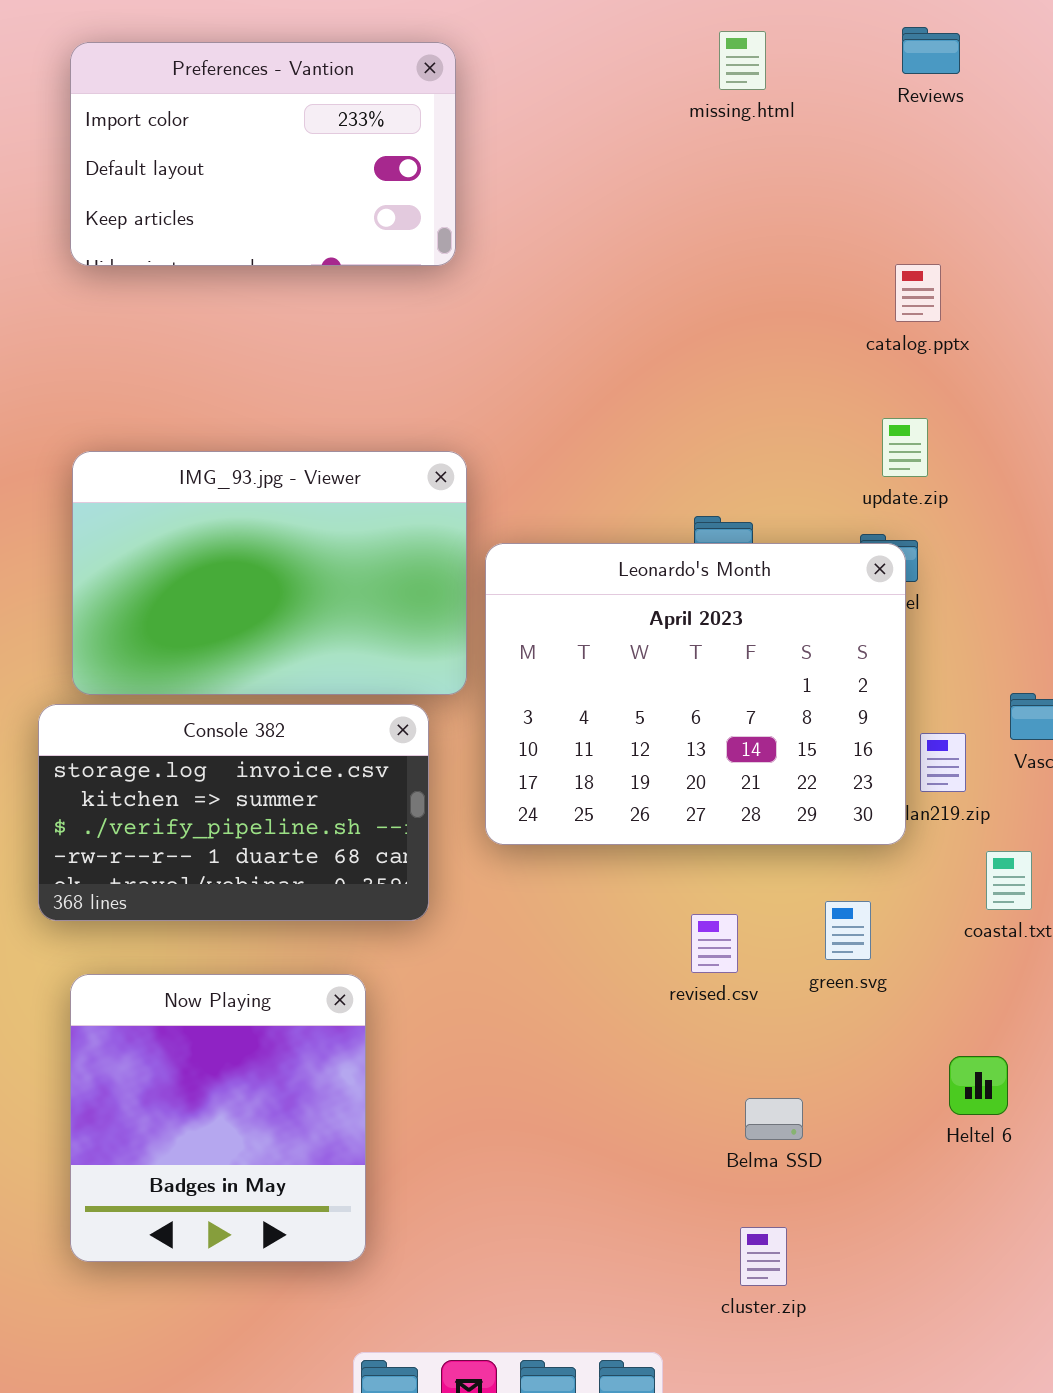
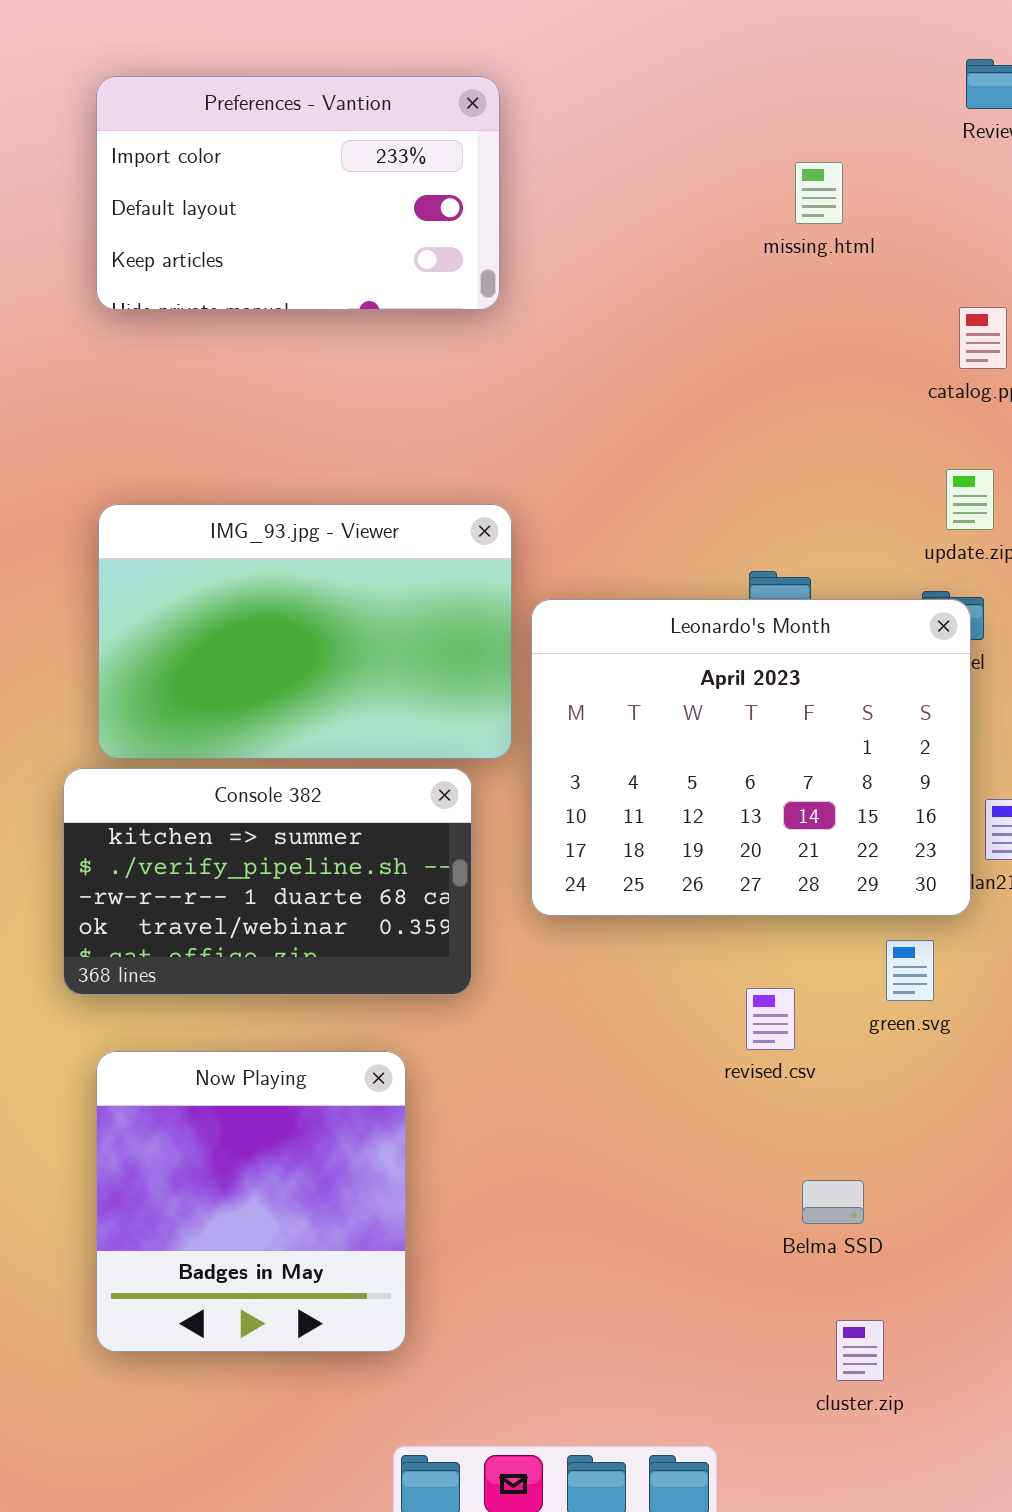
missing.html: [719,31,766,90] -> [795,162,843,224], moved
Console 382: [38,704,429,921] -> [63,768,472,995], scrolled down 1 row
green.svg: [825,901,871,960] -> [886,940,934,1001], moved
cluster.zip: [740,1227,787,1286] -> [836,1320,884,1381], moved

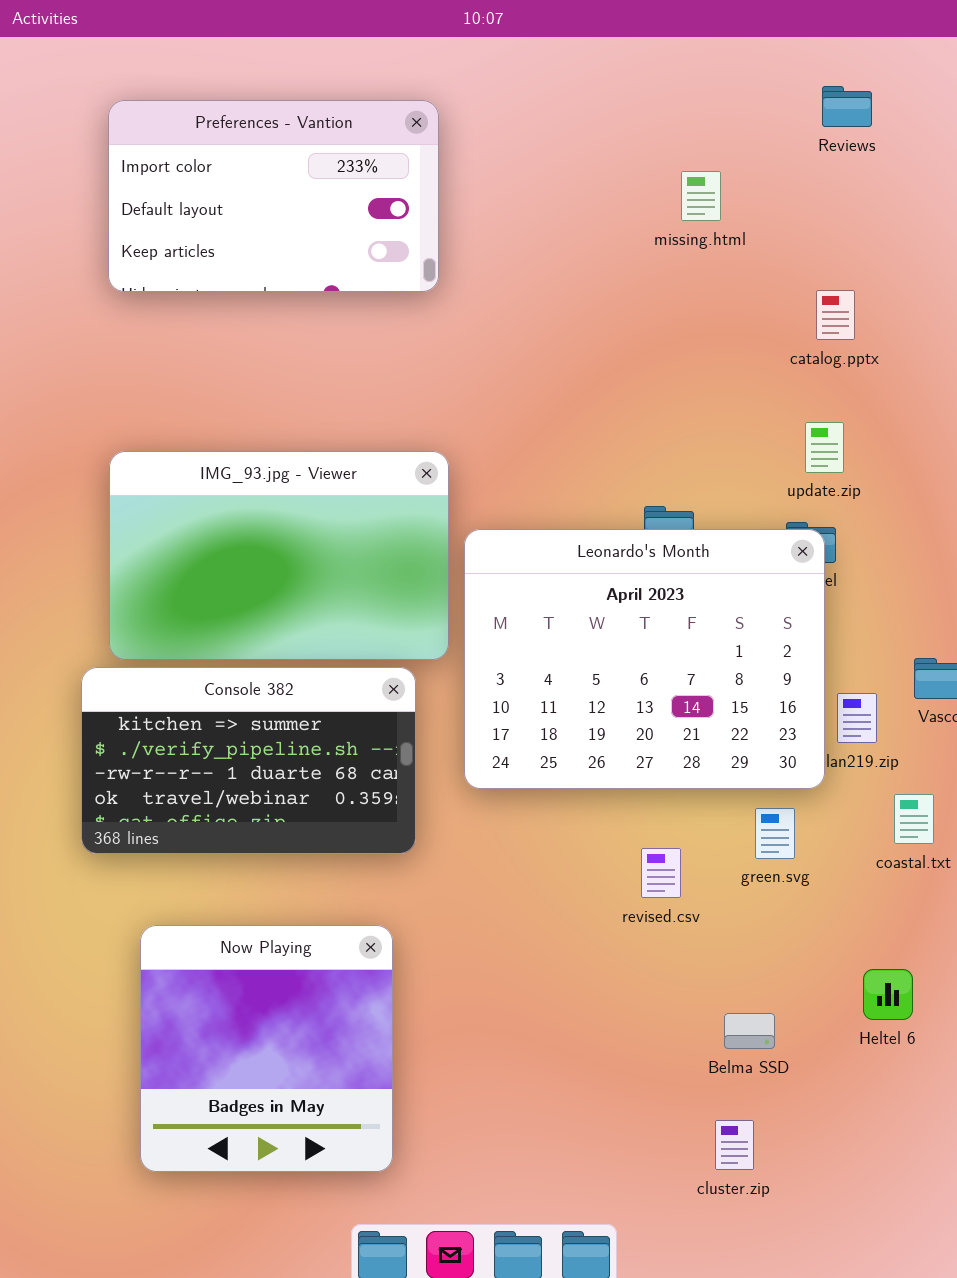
Now Playing: [96,1051,406,1352] -> [140,925,393,1172], moved
Belma SSD: [802,1180,864,1224] -> [724,1013,775,1049], moved

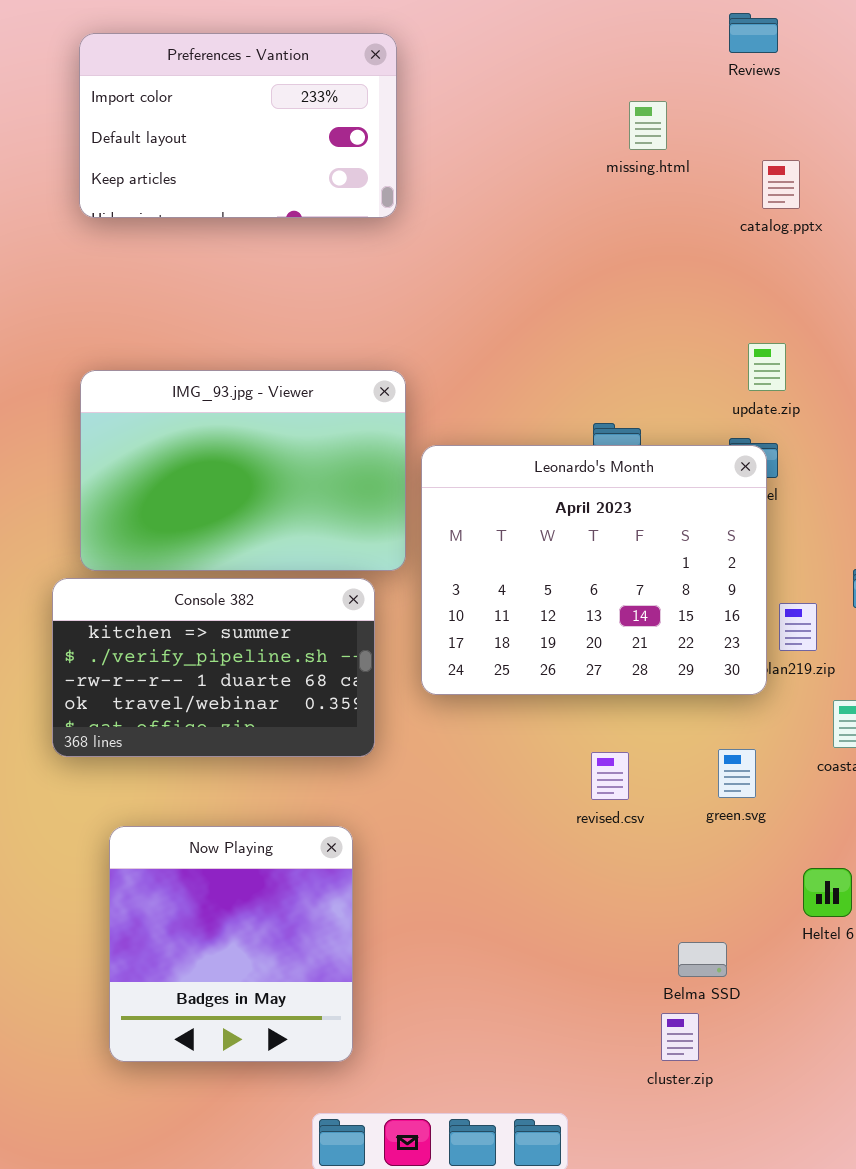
Reviews: [822,86,872,127] -> [729,13,778,53], moved
catalog.pptx: [816,290,855,340] -> [762,160,800,209], moved
green.svg: [755,808,795,859] -> [718,749,756,798], moved
Belma SSD: [724,1013,775,1049] -> [678,942,727,977], moved

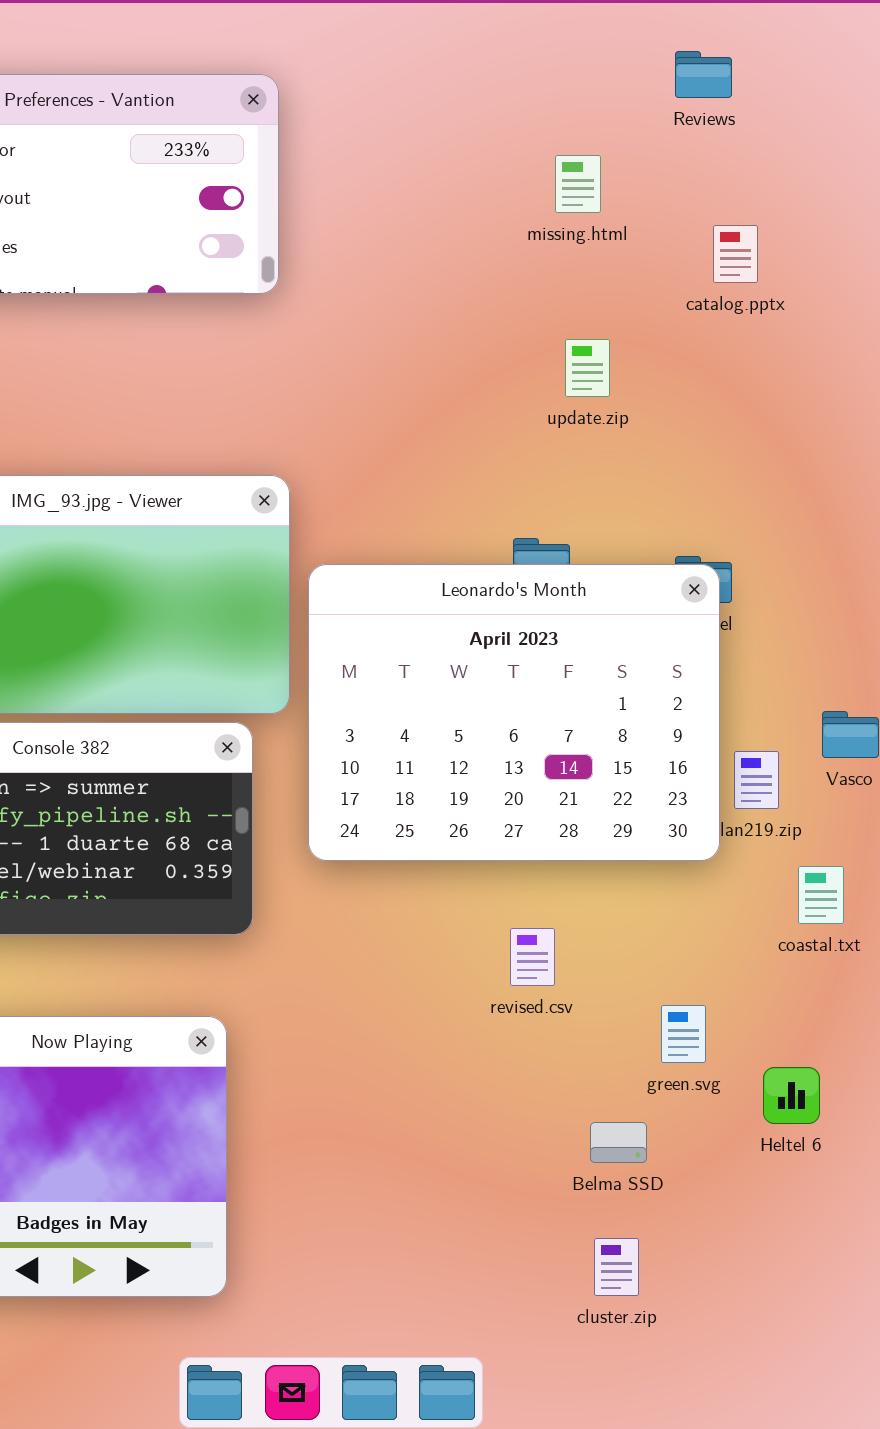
update.zip: [748,343,786,391] -> [565,339,610,397], moved
green.svg: [718,749,756,798] -> [661,1005,706,1063], moved
Belma SSD: [678,942,727,977] -> [590,1122,647,1163], moved

